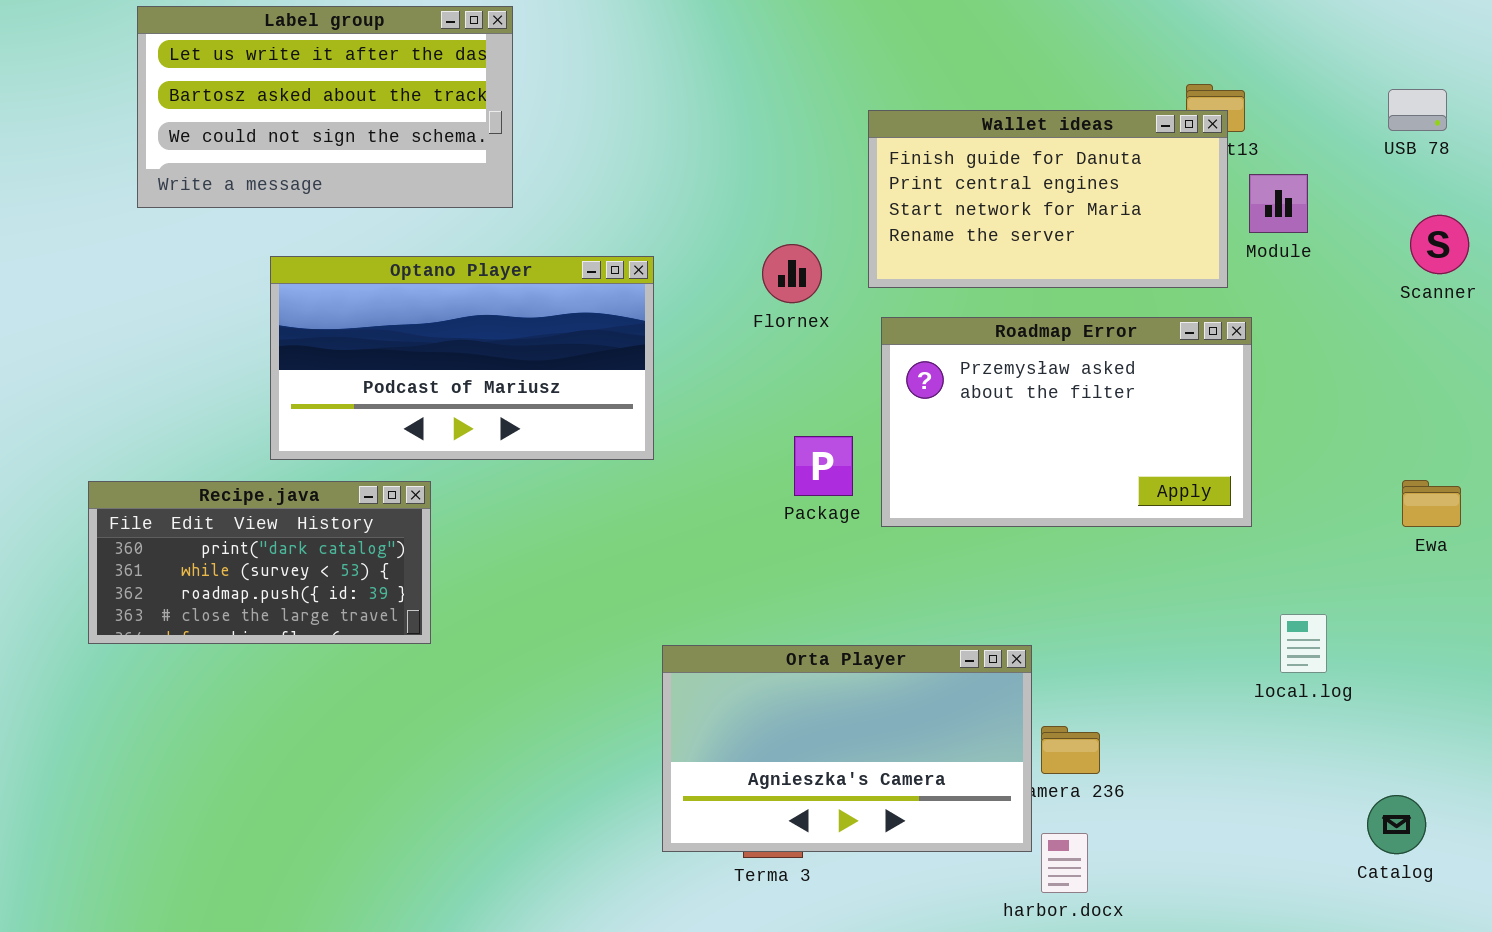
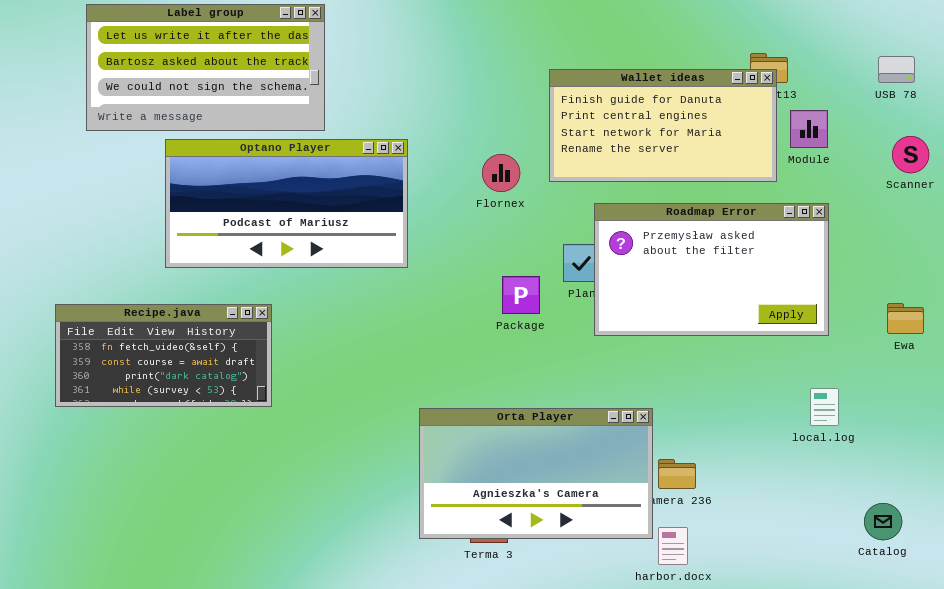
Optano Player: [270,256,654,460] -> [165,139,408,268], moved
Roadmap Error: [881,317,1252,527] -> [594,203,829,336], moved
Recipe.java: [88,481,431,644] -> [55,304,272,407], scrolled up 2 rows

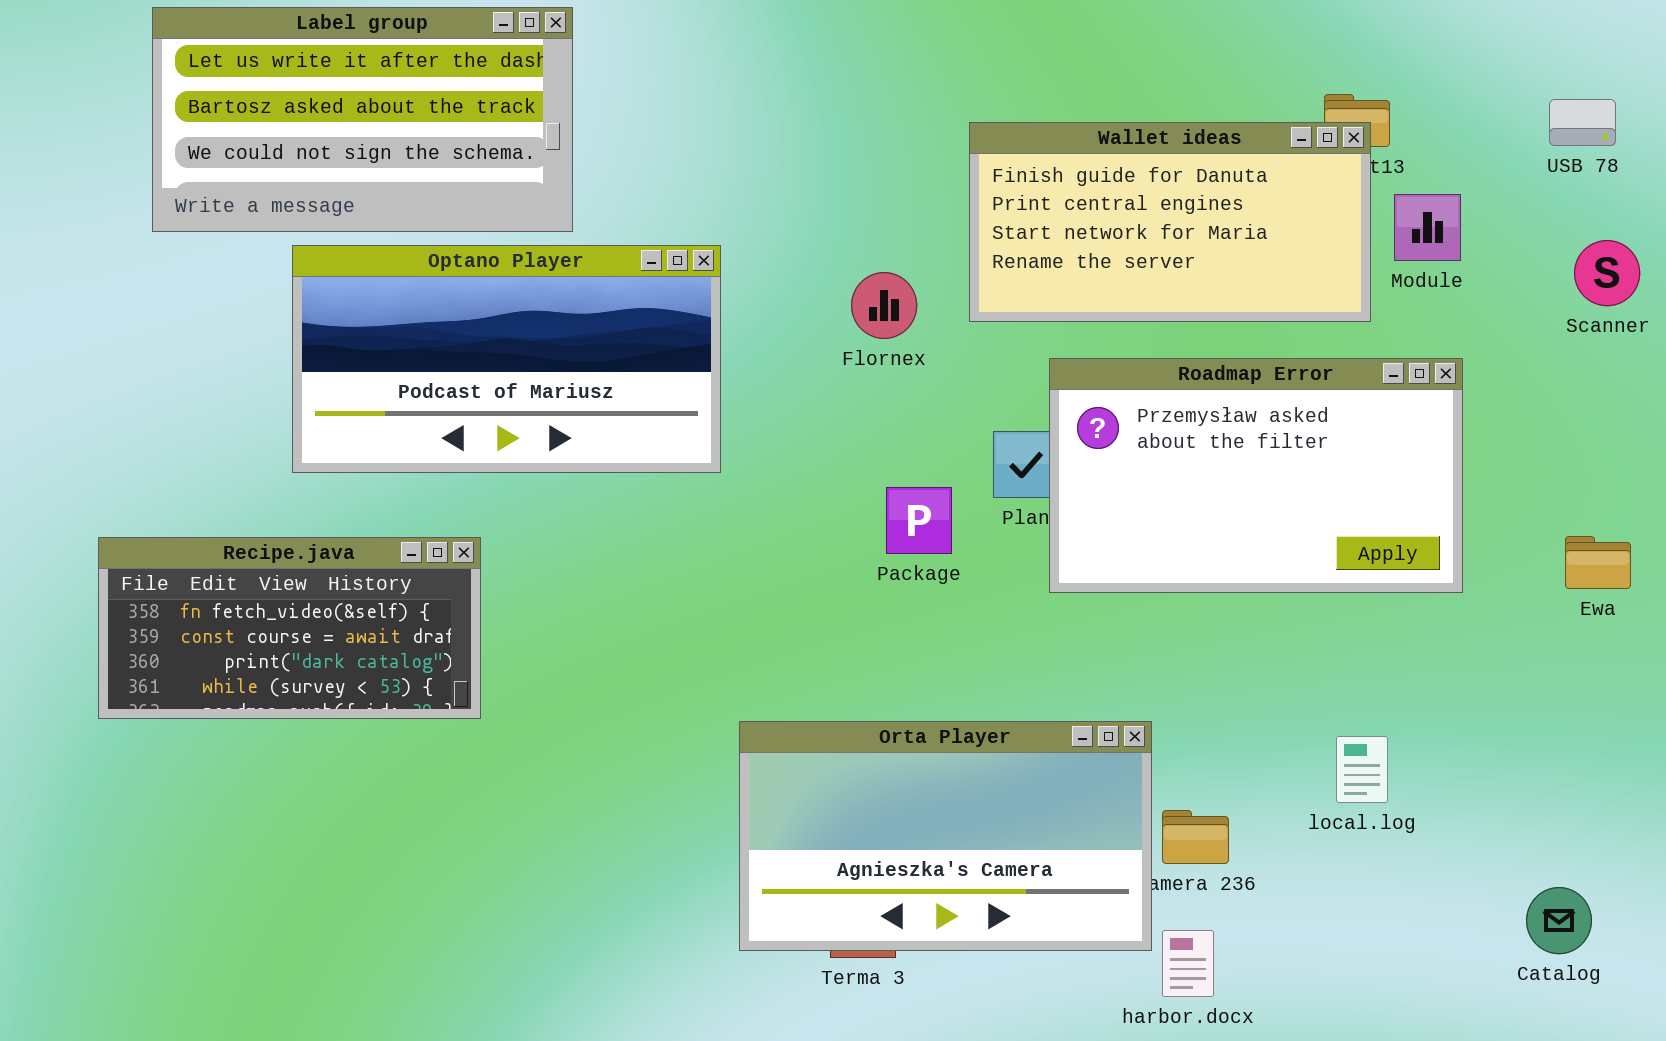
local.log: [810,388,839,426] -> [1336,736,1388,803], moved

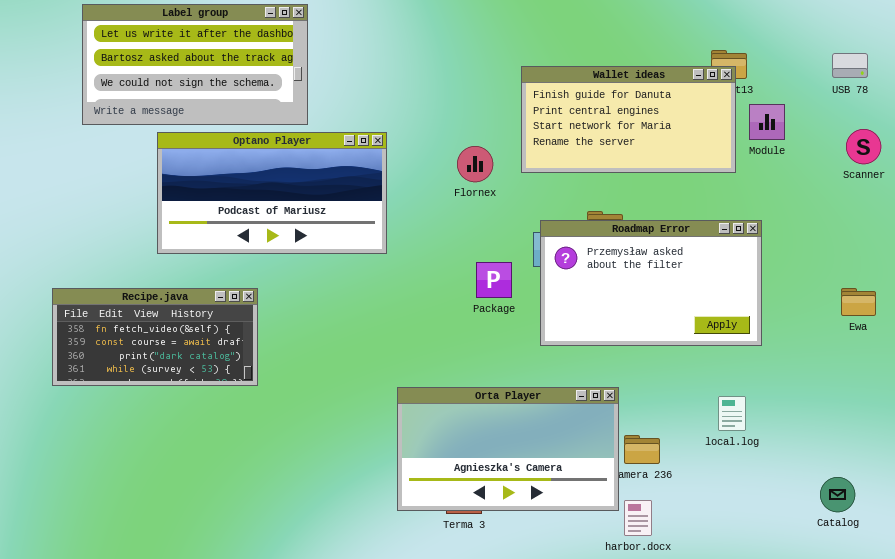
Roadmap Error: [1049,358,1463,593] -> [540,220,762,346], moved

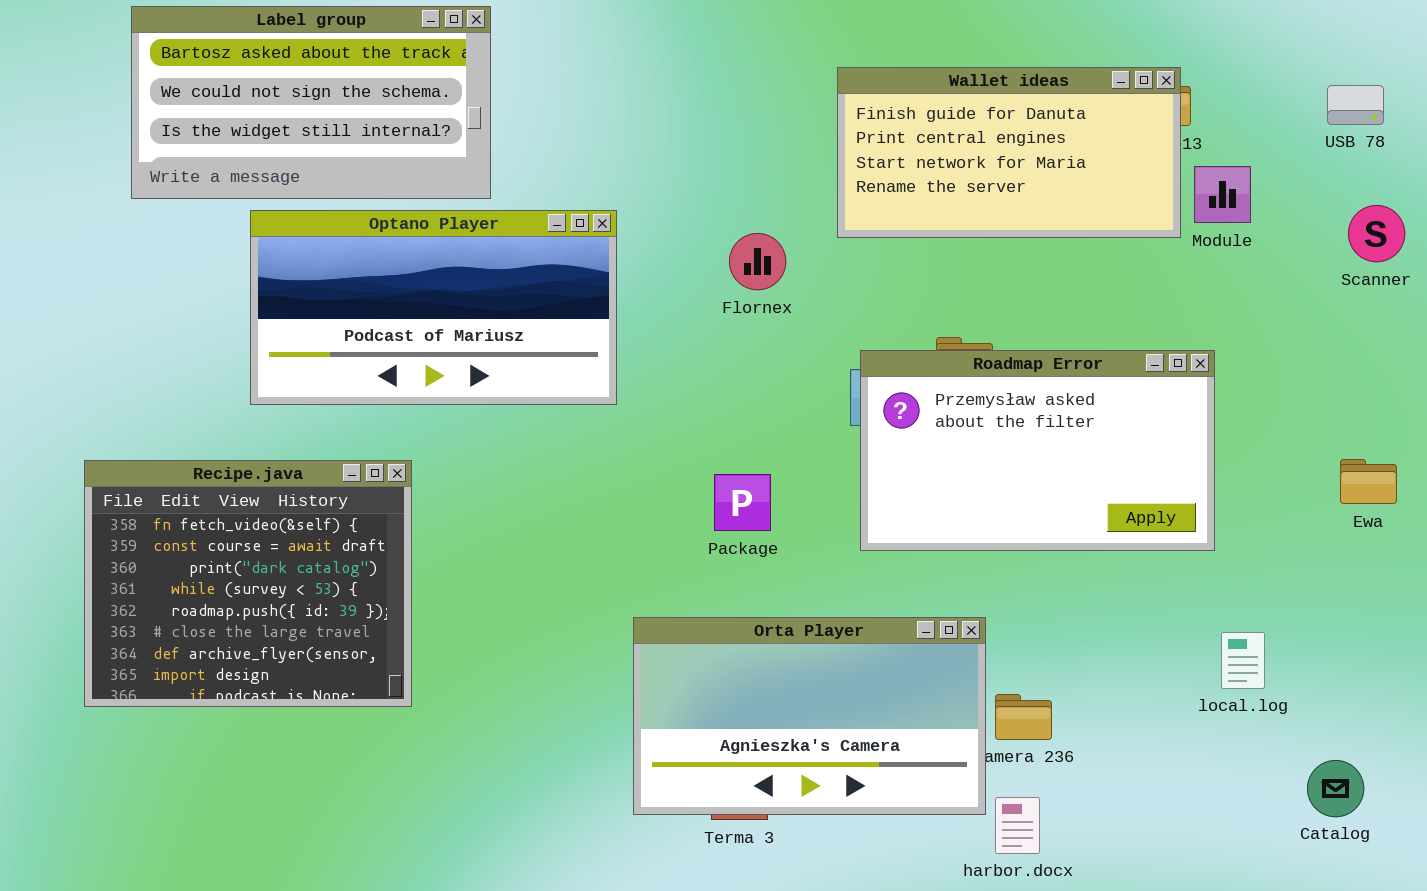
Label group: [82,4,308,125] -> [131,6,491,199], scrolled down 1 row
Wallet ideas: [521,66,736,173] -> [837,67,1181,238], moved
Package: [476,262,512,298] -> [714,474,771,531], moved
Recipe.java: [52,288,258,386] -> [84,460,412,707], resized
local.log: [718,396,746,431] -> [1221,632,1265,689], moved

